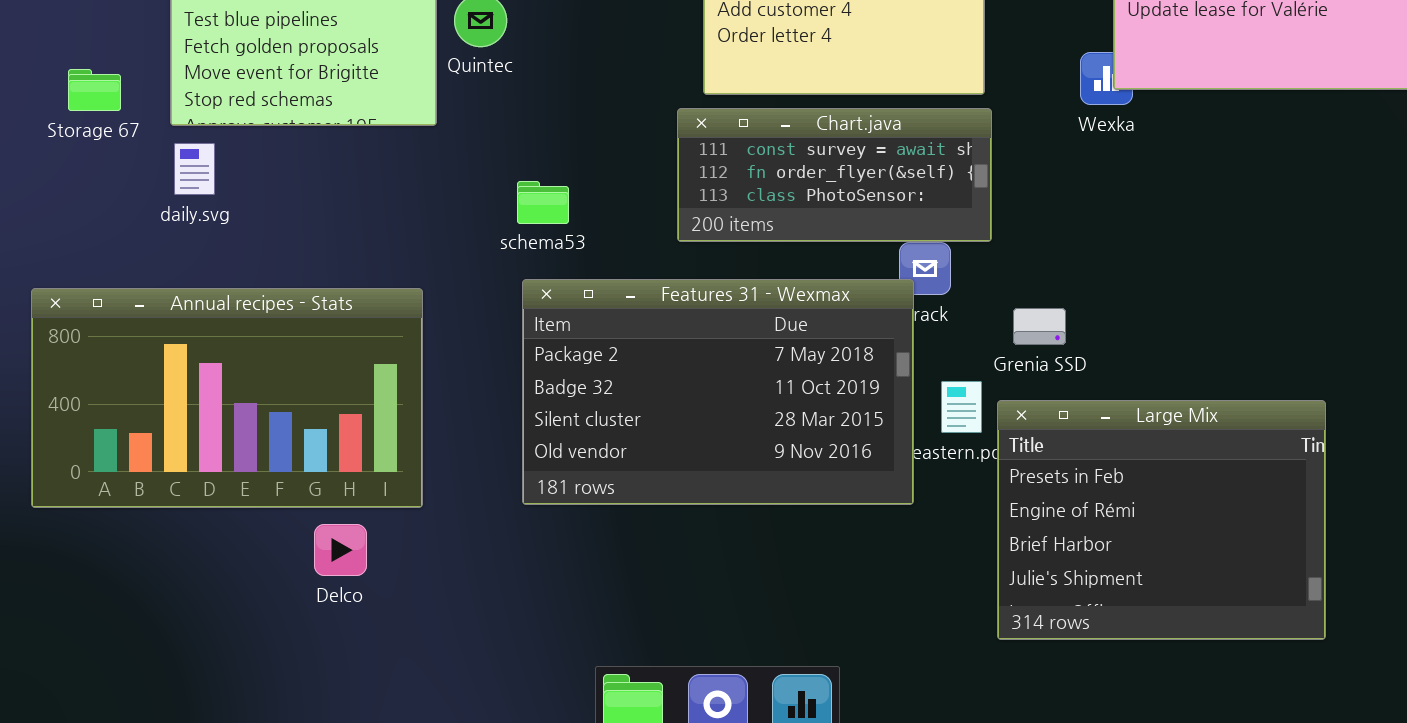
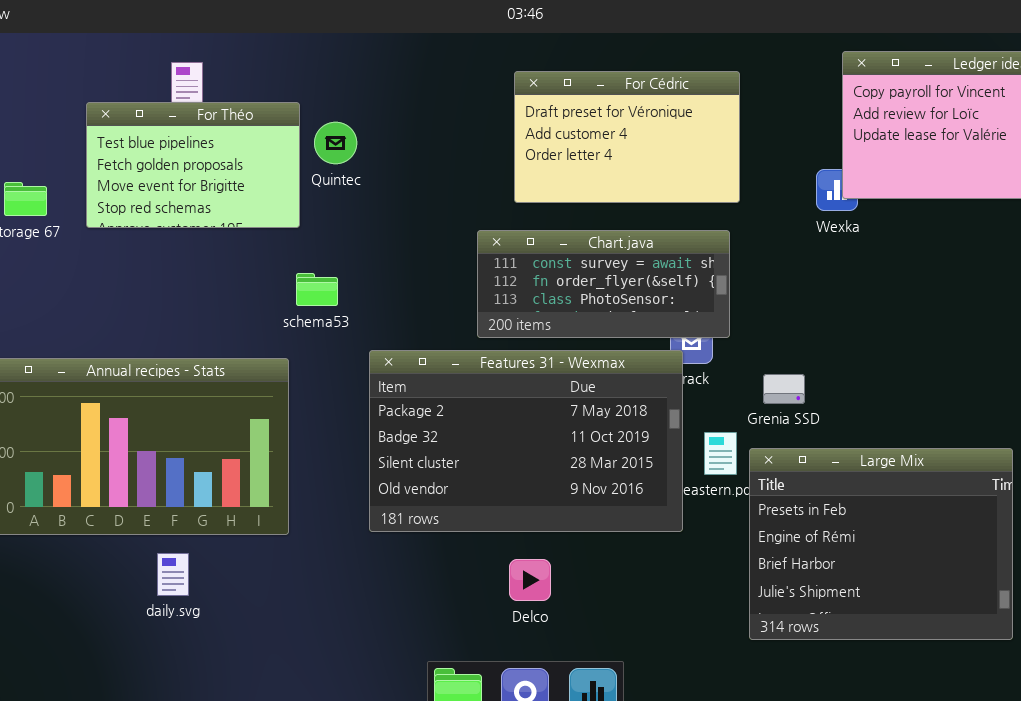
Chart.java: [677,108,992,242] -> [477,230,730,338], moved
daily.svg: [174,143,215,195] -> [157,553,189,596], moved
schema53: [517,181,569,224] -> [296,273,338,306], moved
Delco: [314,524,367,576] -> [509,559,551,601], moved

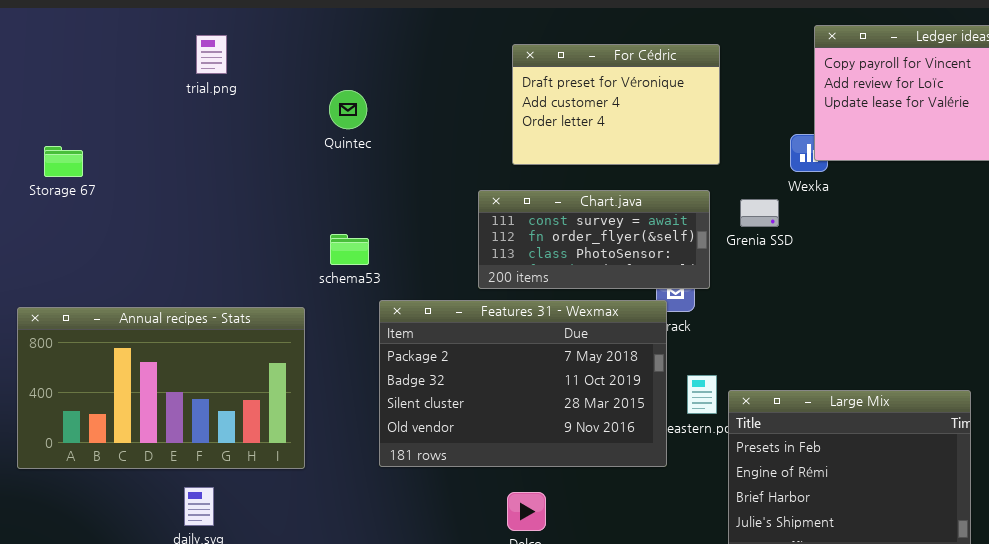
For Théo: [86,102,300,228] -> none, closed
schema53: [296,273,338,306] -> [330,234,369,265], moved
Grenia SSD: [763,374,805,404] -> [740,199,779,227], moved

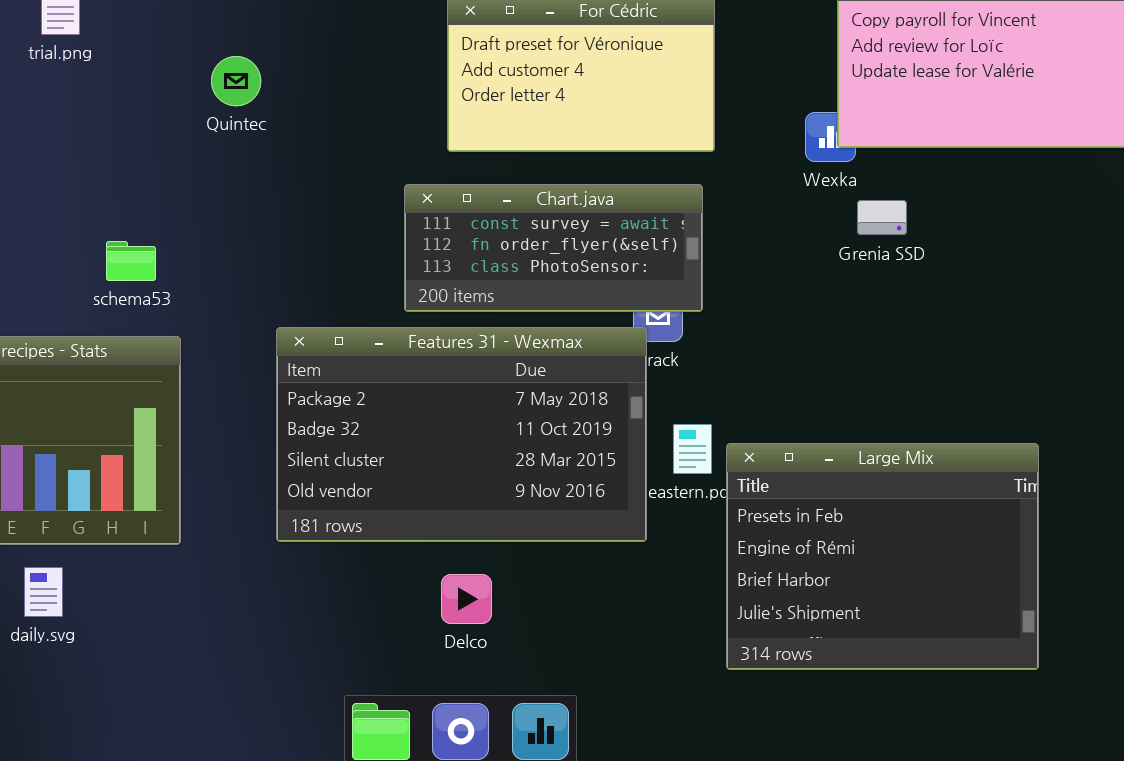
Grenia SSD: [740,199,779,227] -> [857,200,907,235], moved
schema53: [330,234,369,265] -> [106,241,156,281], moved

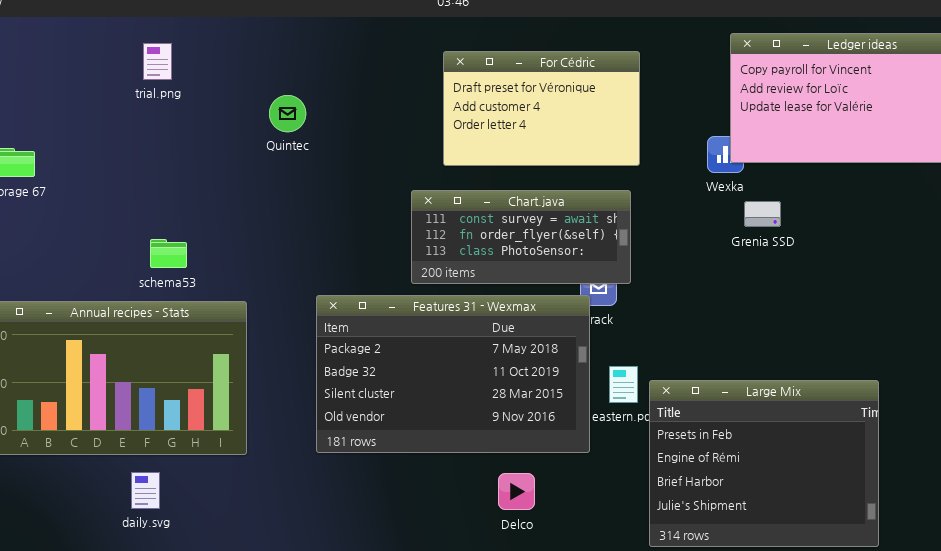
schema53: [106,241,156,281] -> [150,239,187,268], moved
Delco: [441,574,492,624] -> [498,473,535,510], moved

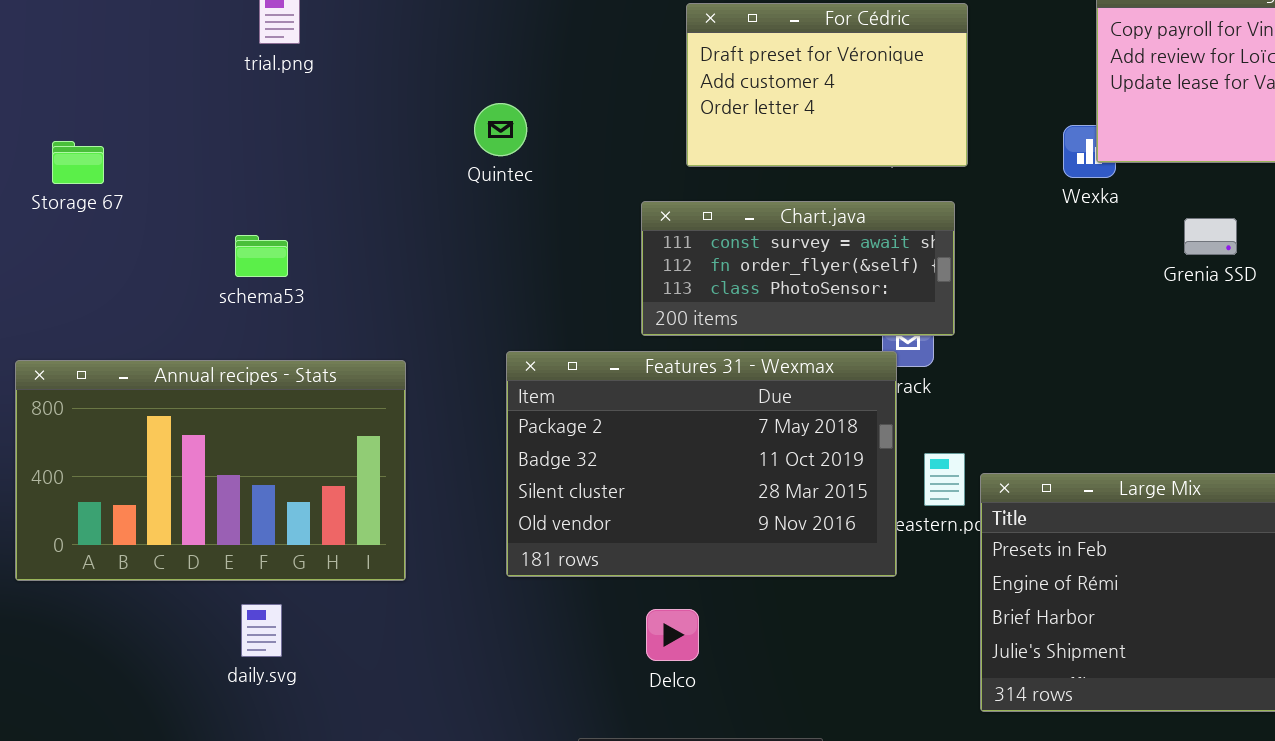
Quintec: [269,95,306,132] -> [474,103,527,156], moved
Grenia SSD: [744,201,781,227] -> [1184,218,1237,255], moved
schema53: [150,239,187,268] -> [235,235,288,277], moved
Delco: [498,473,535,510] -> [646,609,699,661], moved

